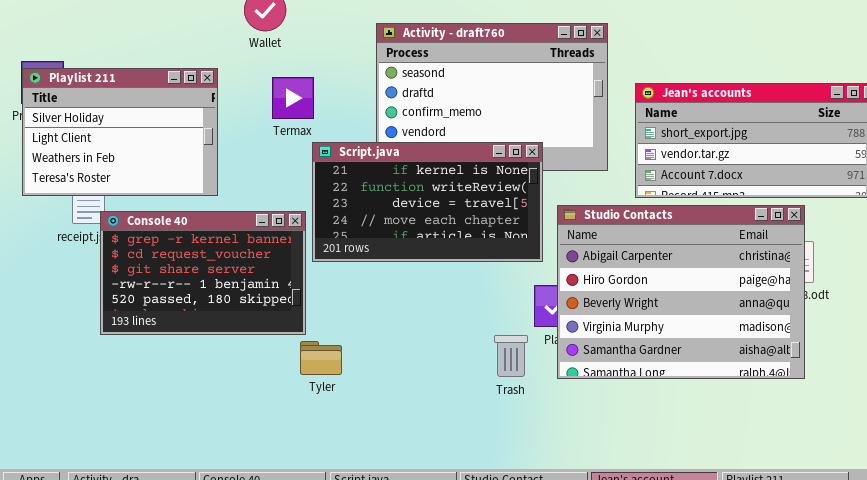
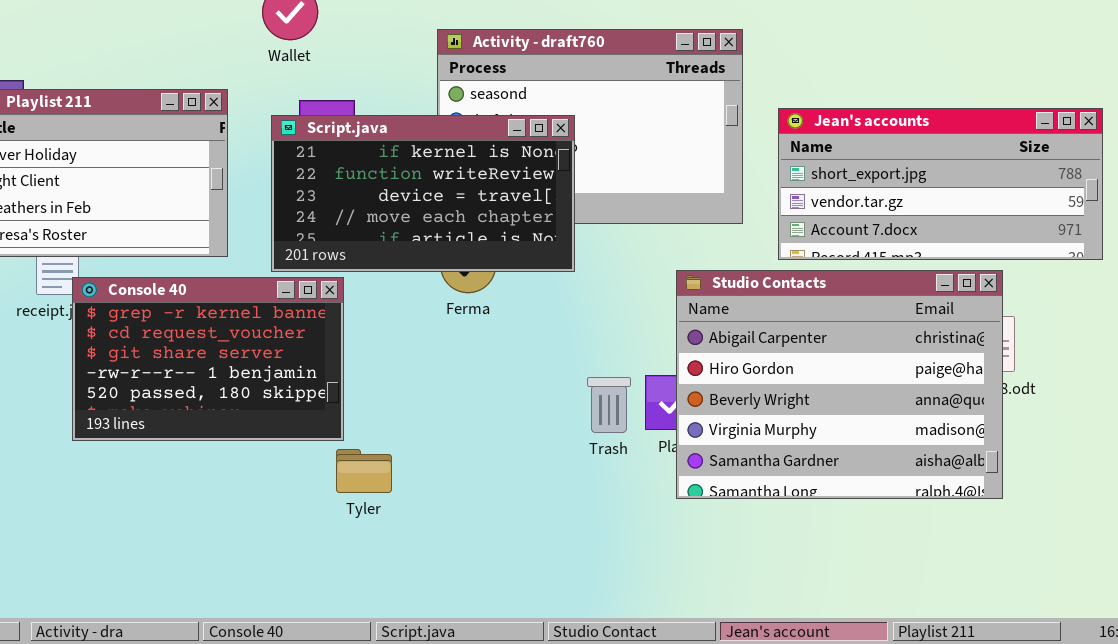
Script.java: [312,142,543,262] -> [271,115,575,272], moved
Trash: [494,335,528,377] -> [587,377,631,433], moved

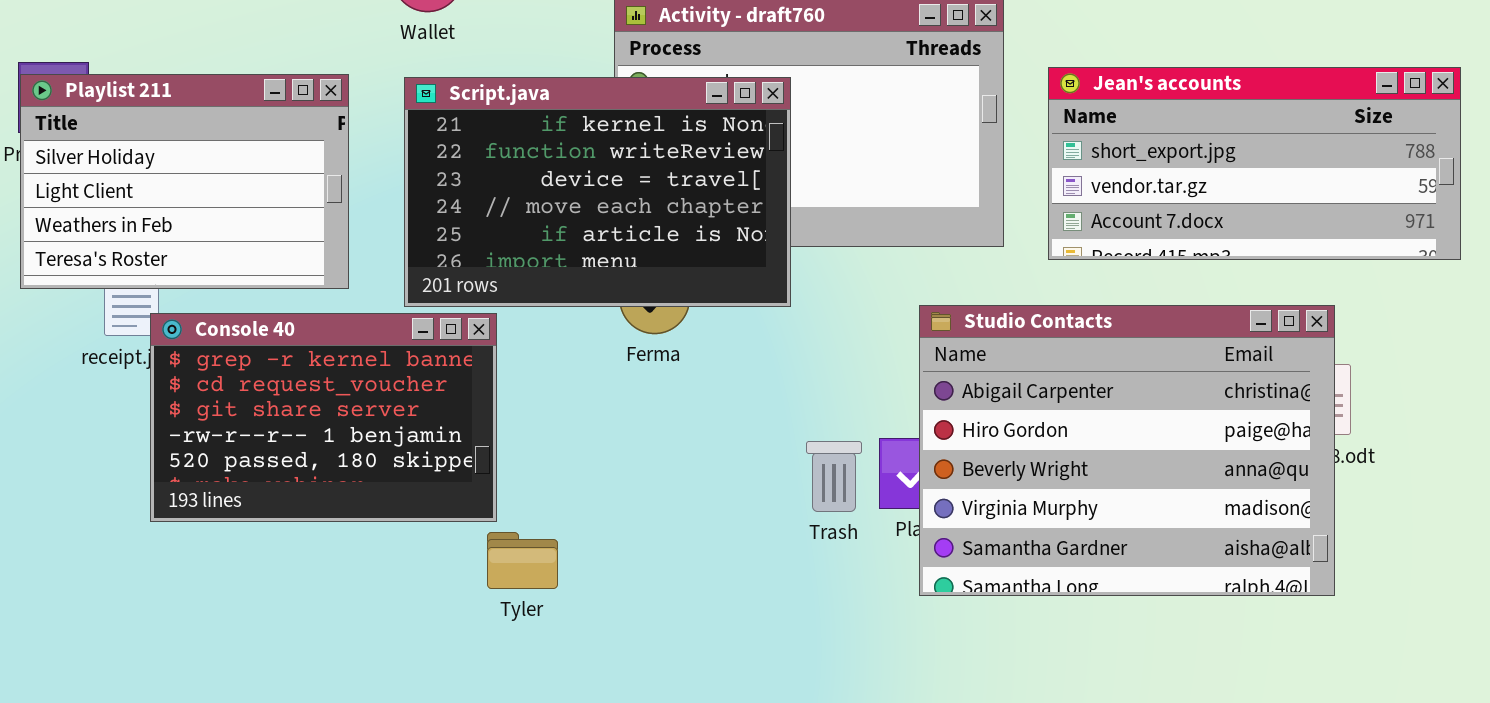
Jean's accounts: [778,108,1103,260] -> [1048,67,1461,260], moved
Script.java: [271,115,575,272] -> [404,77,791,307], resized

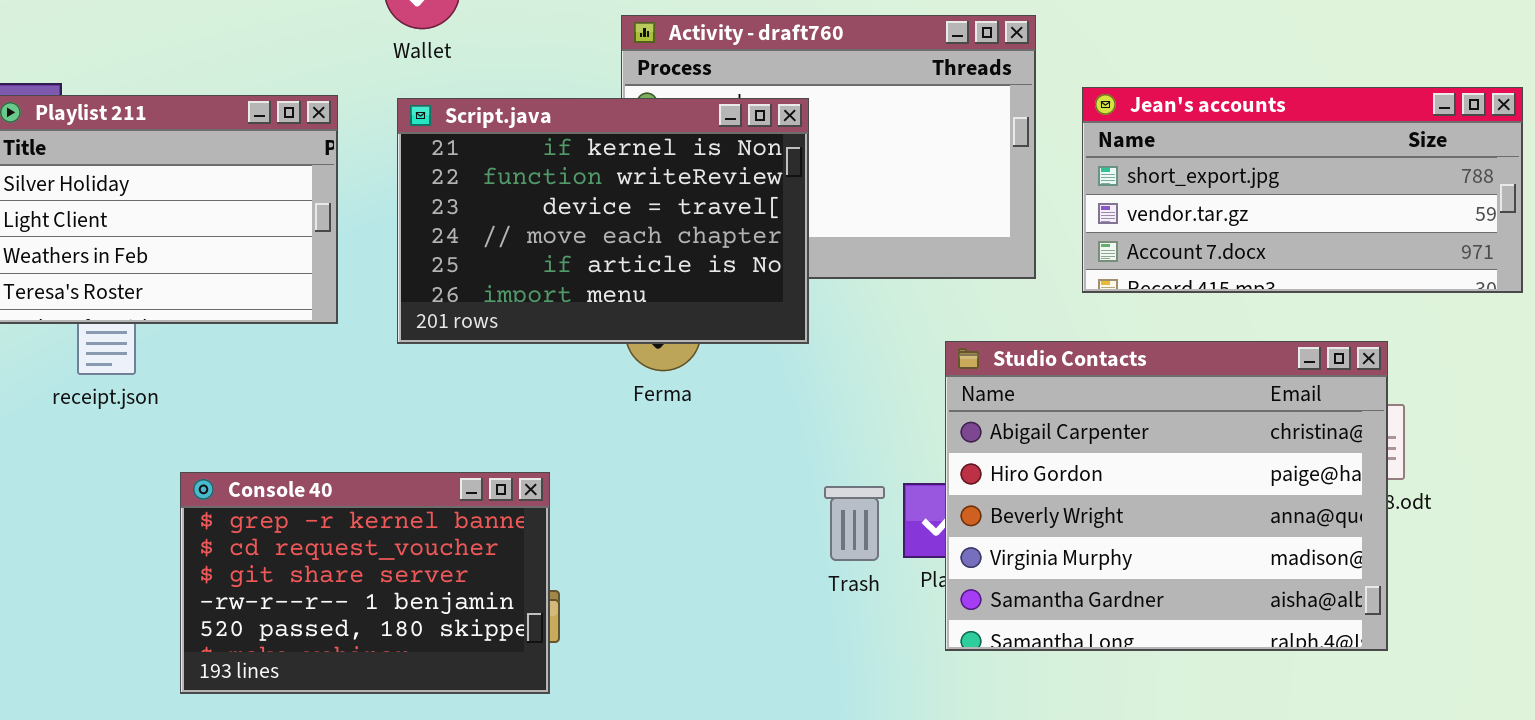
Console 40: [150,313,497,522] -> [180,472,550,694], moved

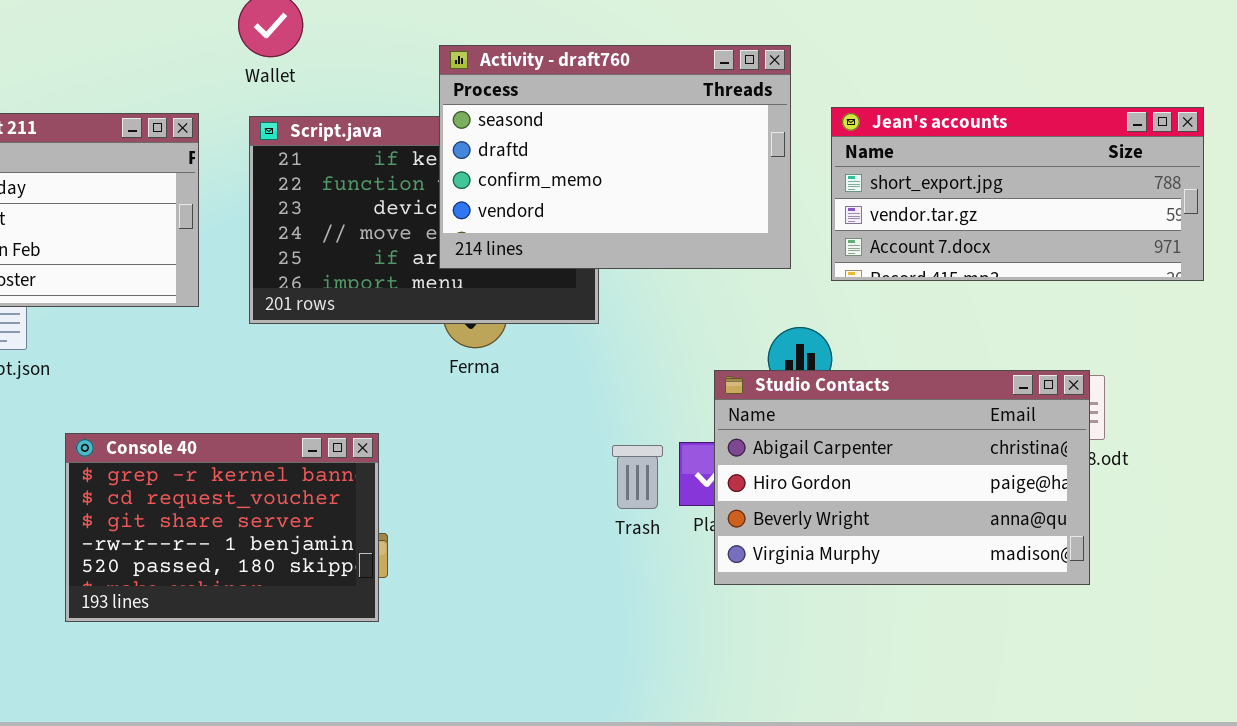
Activity - draft760: [621,15,1036,279] -> [439,45,791,269], raised
Studio Contacts: [945,341,1388,651] -> [714,370,1090,585], resized

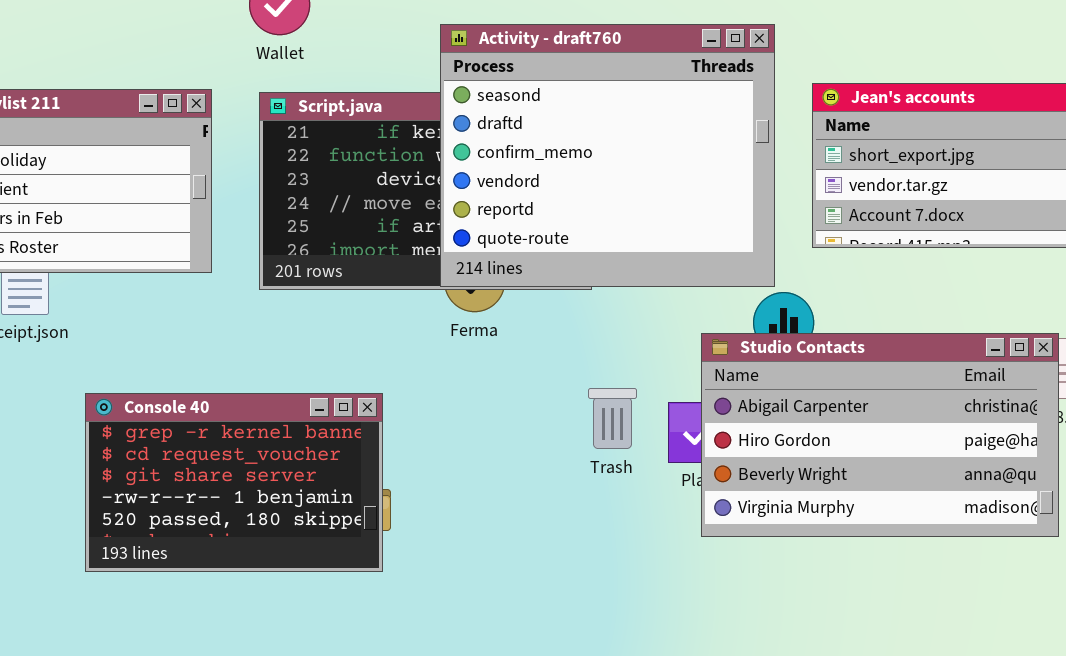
Activity - draft760: [439,45,791,269] -> [440,24,775,287], resized
Trash: [612,445,663,509] -> [588,388,637,449], moved

